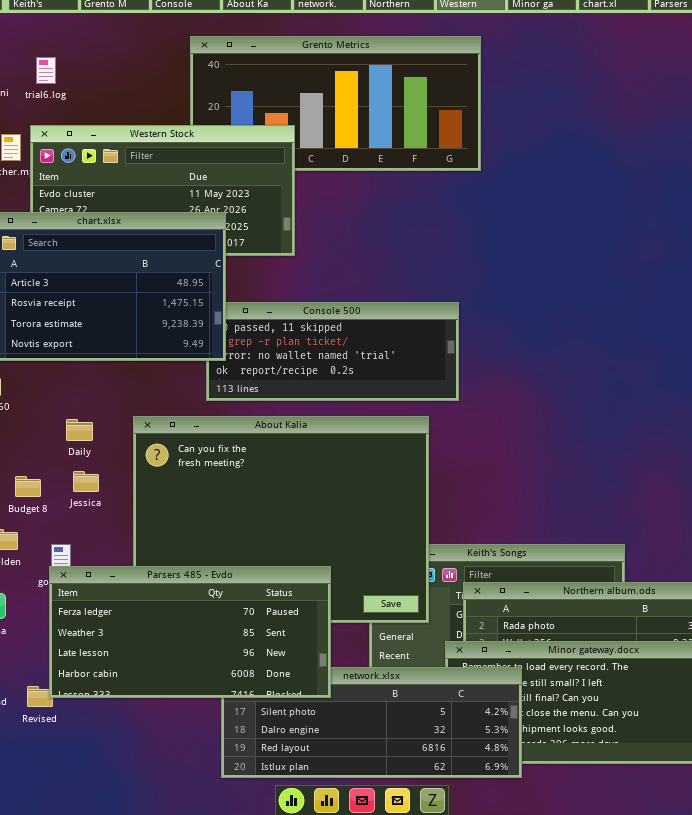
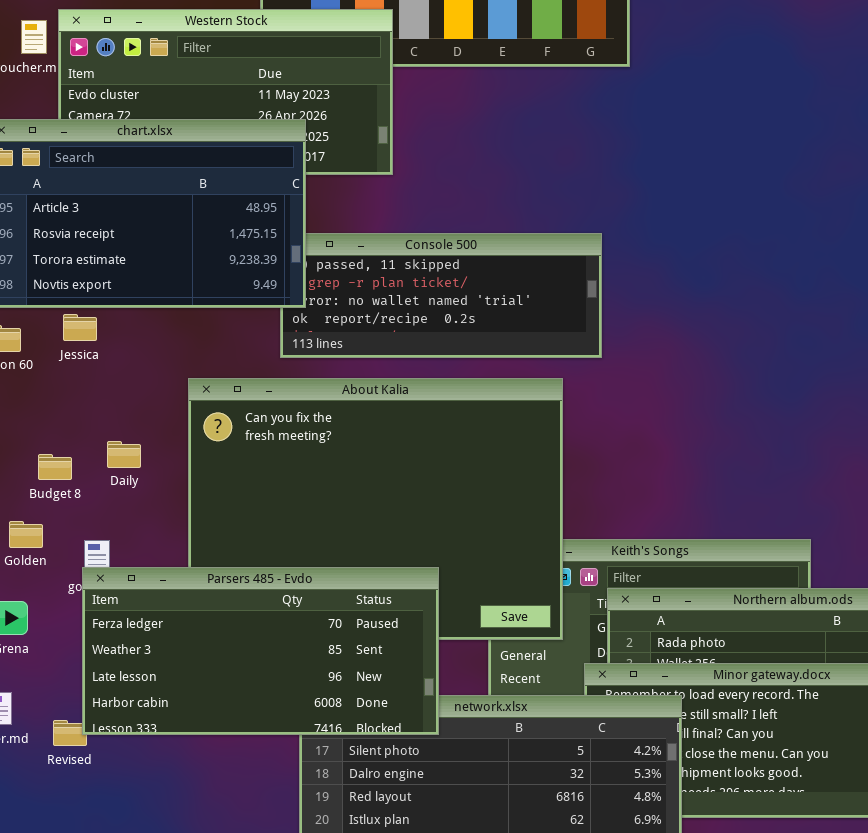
Daily: [66,419,93,441] -> [107,441,141,468], moved
Jessica: [73,471,99,492] -> [63,314,97,341], moved

